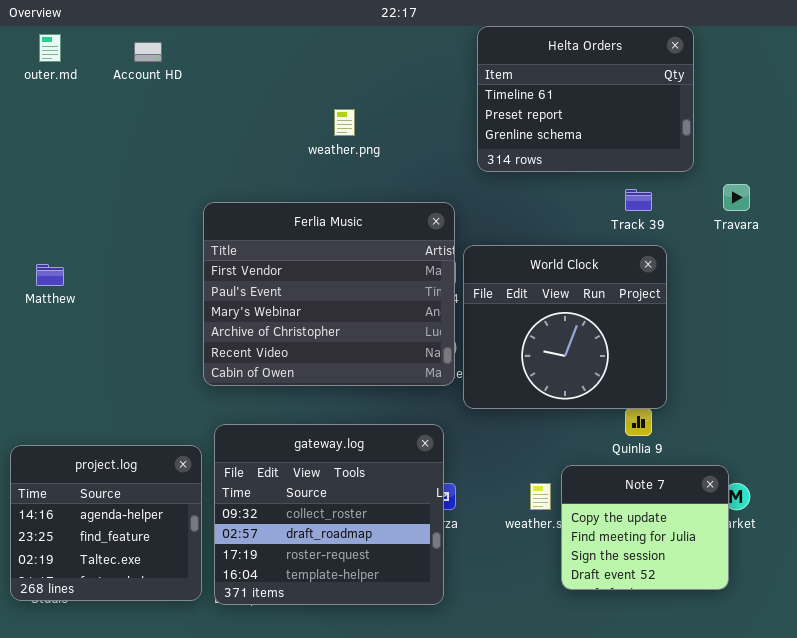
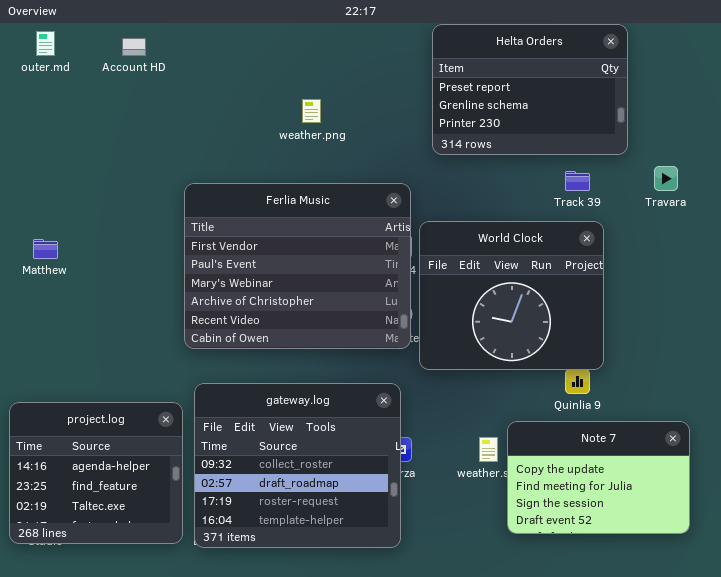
Helta Orders: [477,26,694,172] -> [432,24,628,155], scrolled down 1 row
Note 7: [561,465,729,590] -> [507,421,690,534], resized

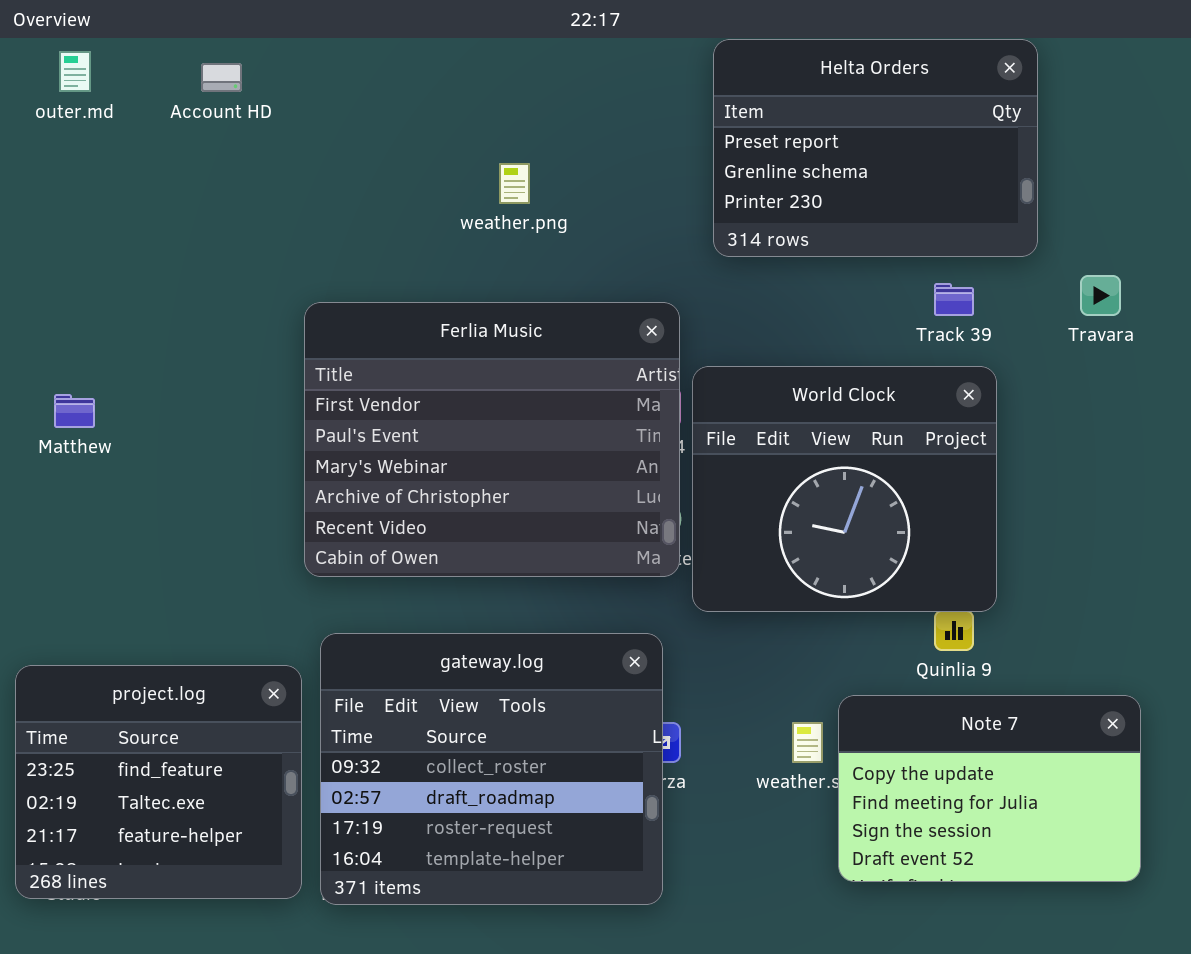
project.log: [9,402,183,544] -> [15,665,302,899], scrolled down 1 row

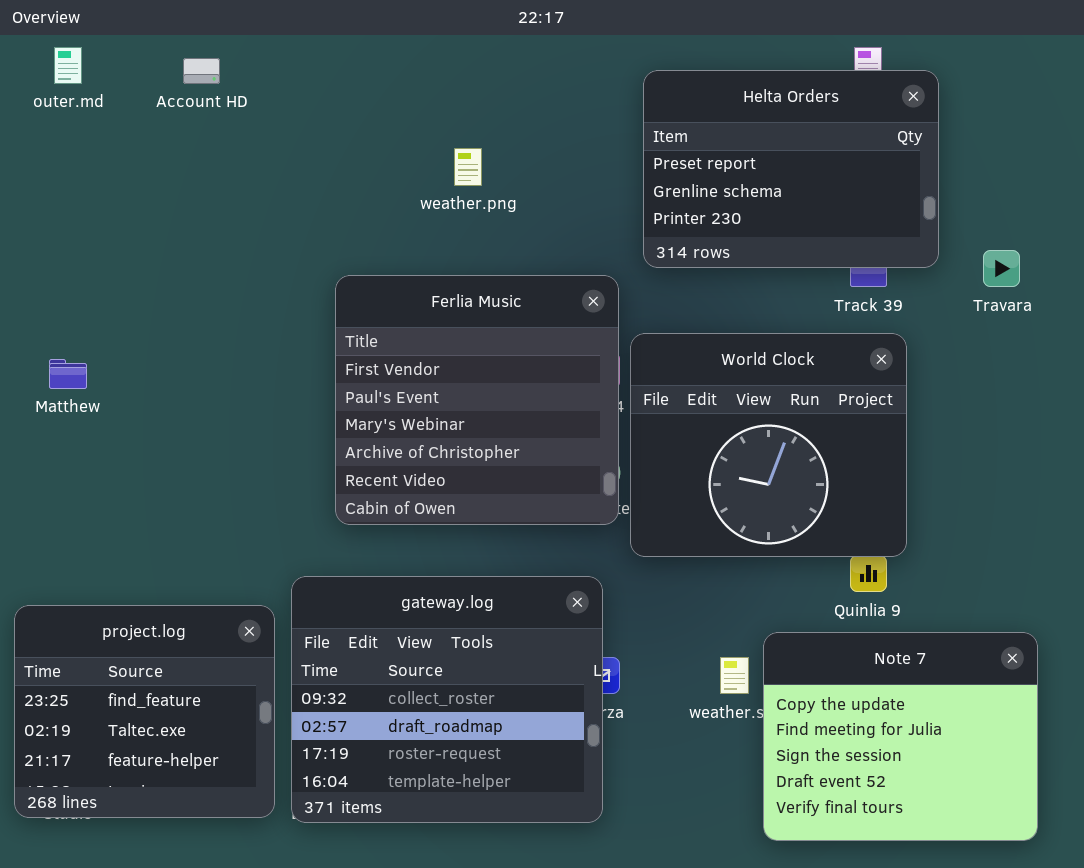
Helta Orders: [713,39,1038,257] -> [643,70,939,268], moved
Ferlia Music: [304,302,680,577] -> [335,275,619,525], resized
Note 7: [838,695,1141,882] -> [763,632,1038,841], resized

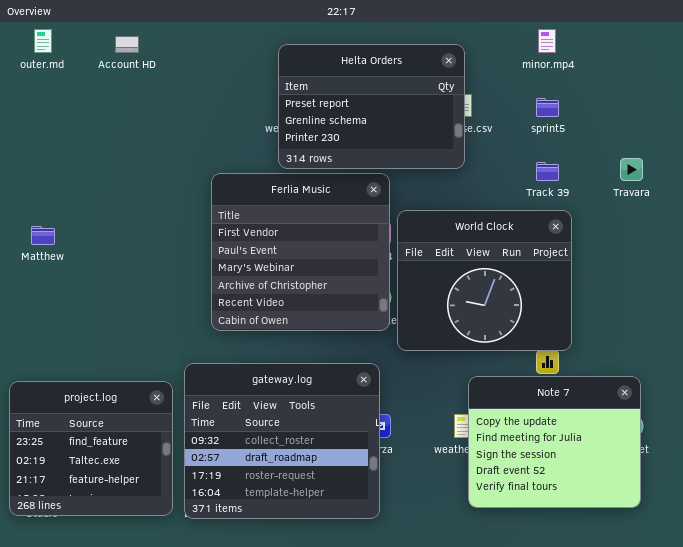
Helta Orders: [643,70,939,268] -> [278,44,465,169], moved
Note 7: [763,632,1038,841] -> [468,376,641,508], moved

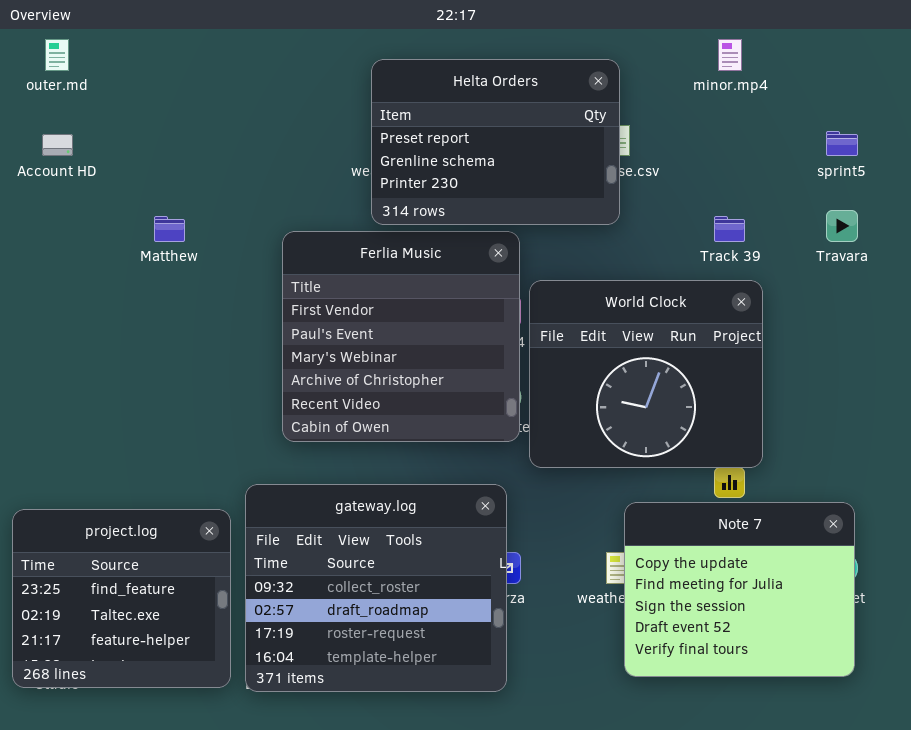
Account HD: [115,36,139,53] -> [42,134,73,156], moved
sprint5: [536,98,559,117] -> [826,131,858,156], moved
Matthew: [31,226,55,245] -> [154,216,185,242], moved

